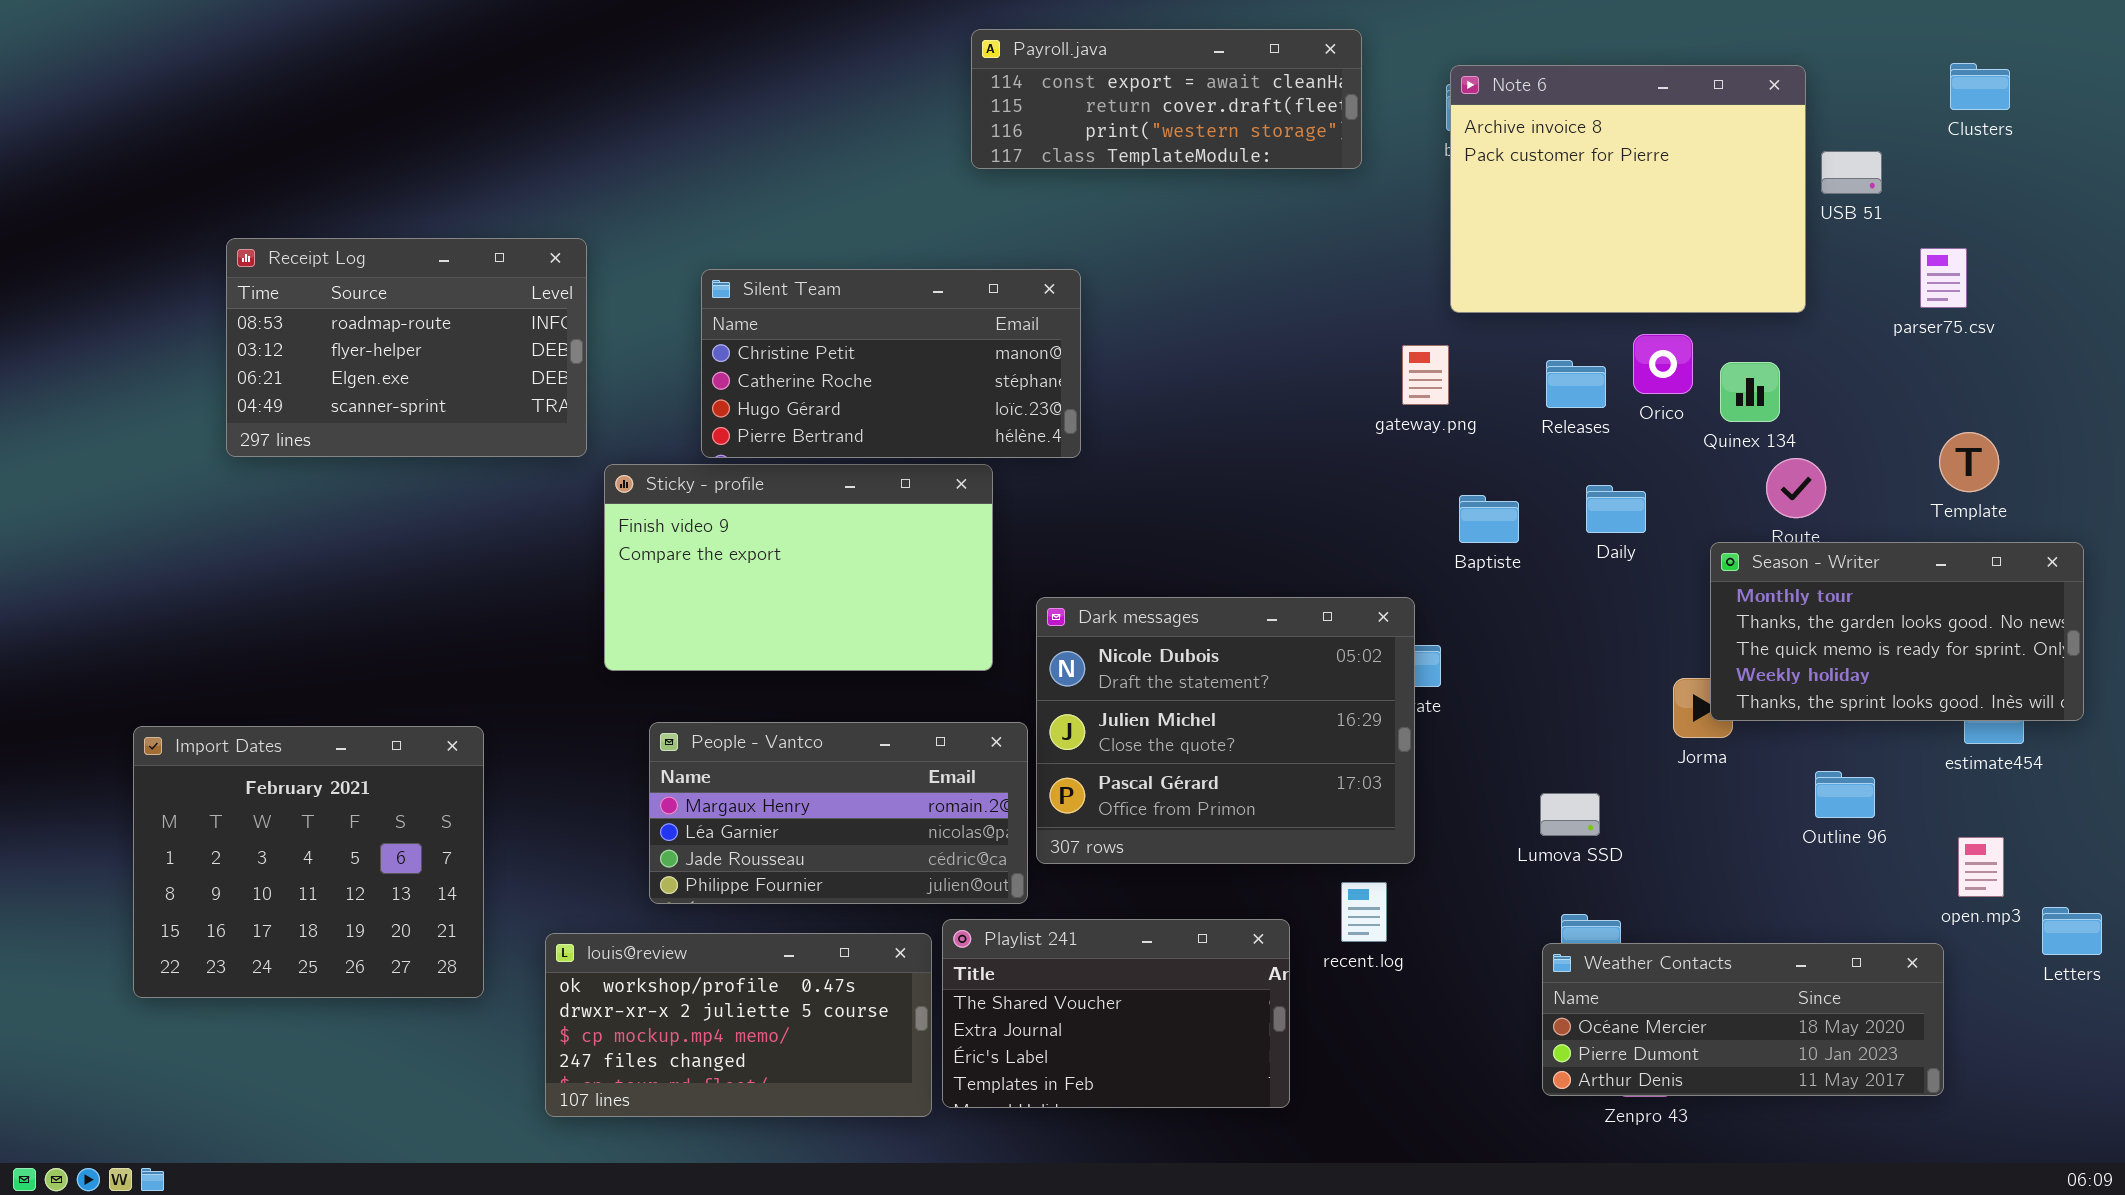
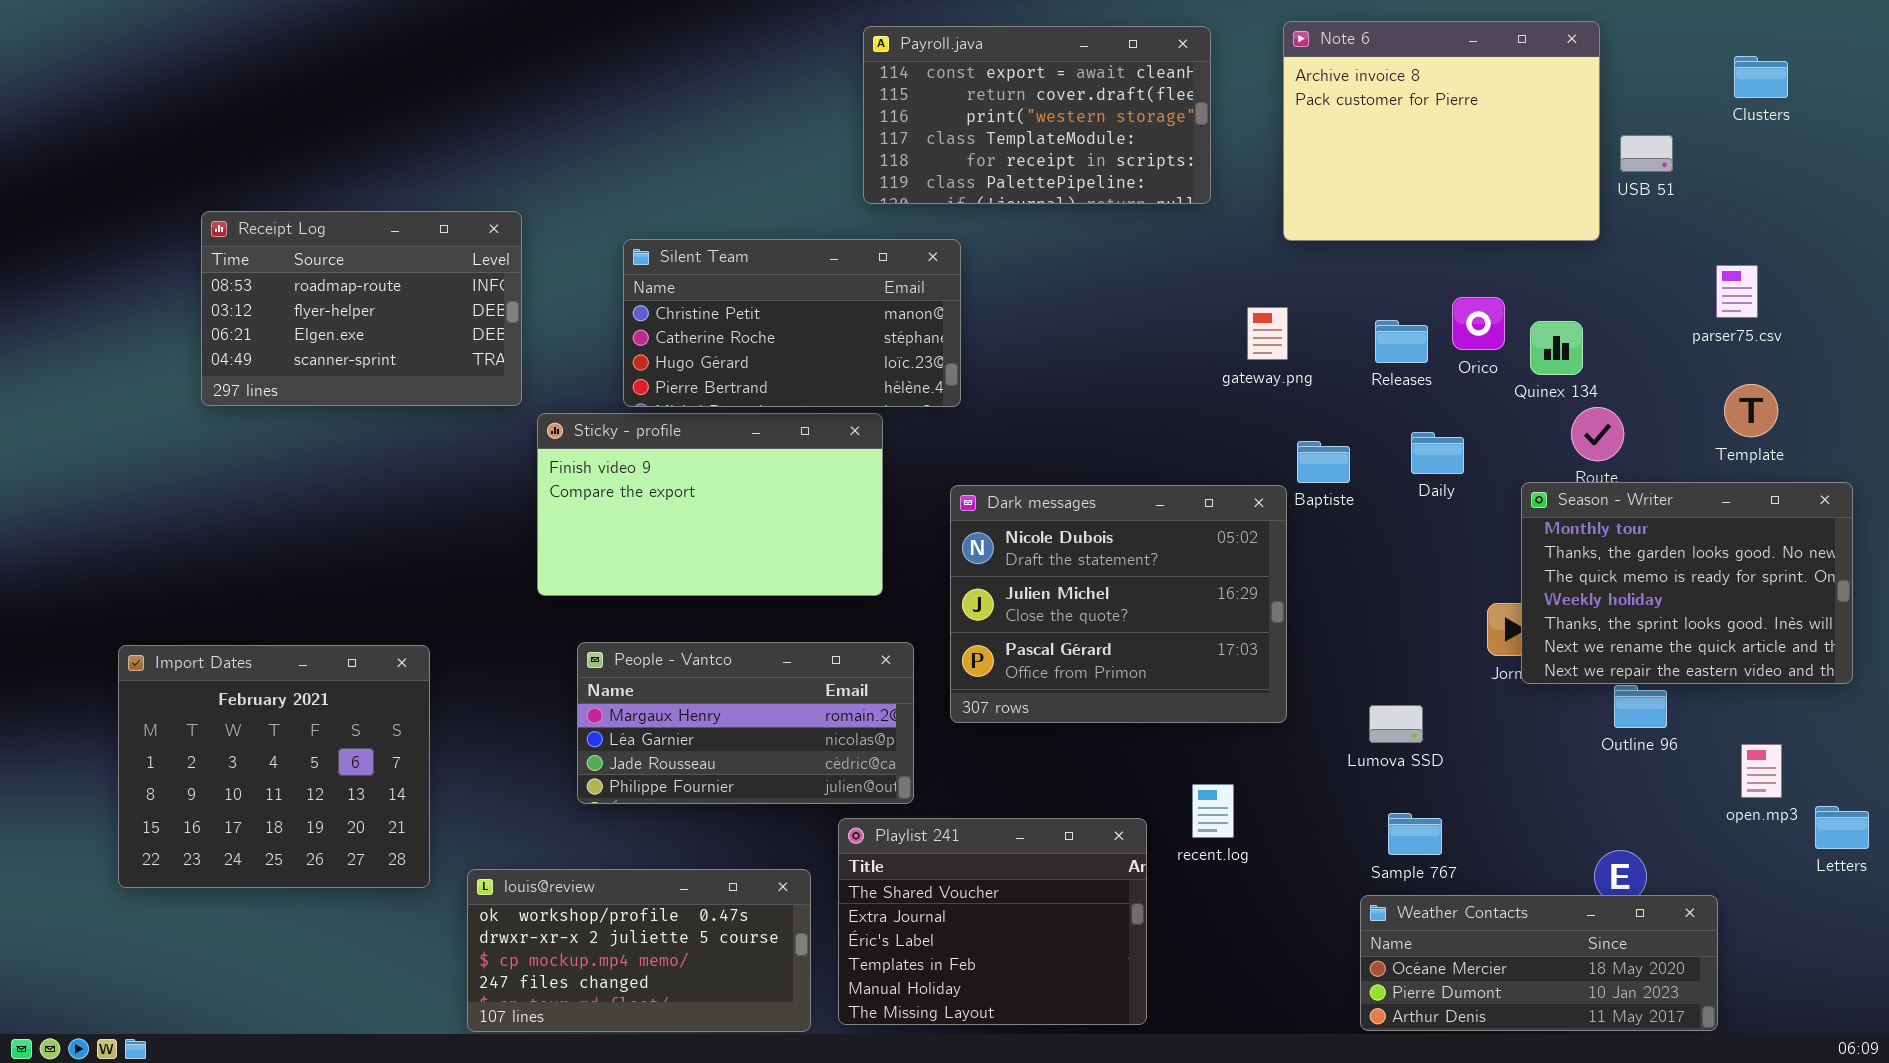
Payroll.java: [971,29,1362,169] -> [863,26,1211,204], resized
Note 6: [1450,65,1806,313] -> [1283,21,1600,241], moved
parser75.csv: [1920,248,1967,308] -> [1716,265,1758,318], moved
Season - Writer: [1710,542,2084,721] -> [1521,482,1853,684], resized
Dark messages: [1036,597,1415,864] -> [950,485,1287,723], moved
Playlist 241: [942,919,1290,1108] -> [838,818,1147,1025], resized
louis@review: [545,933,932,1117] -> [467,869,811,1032], moved
Weather Contacts: [1542,943,1944,1096] -> [1360,895,1718,1031], moved

